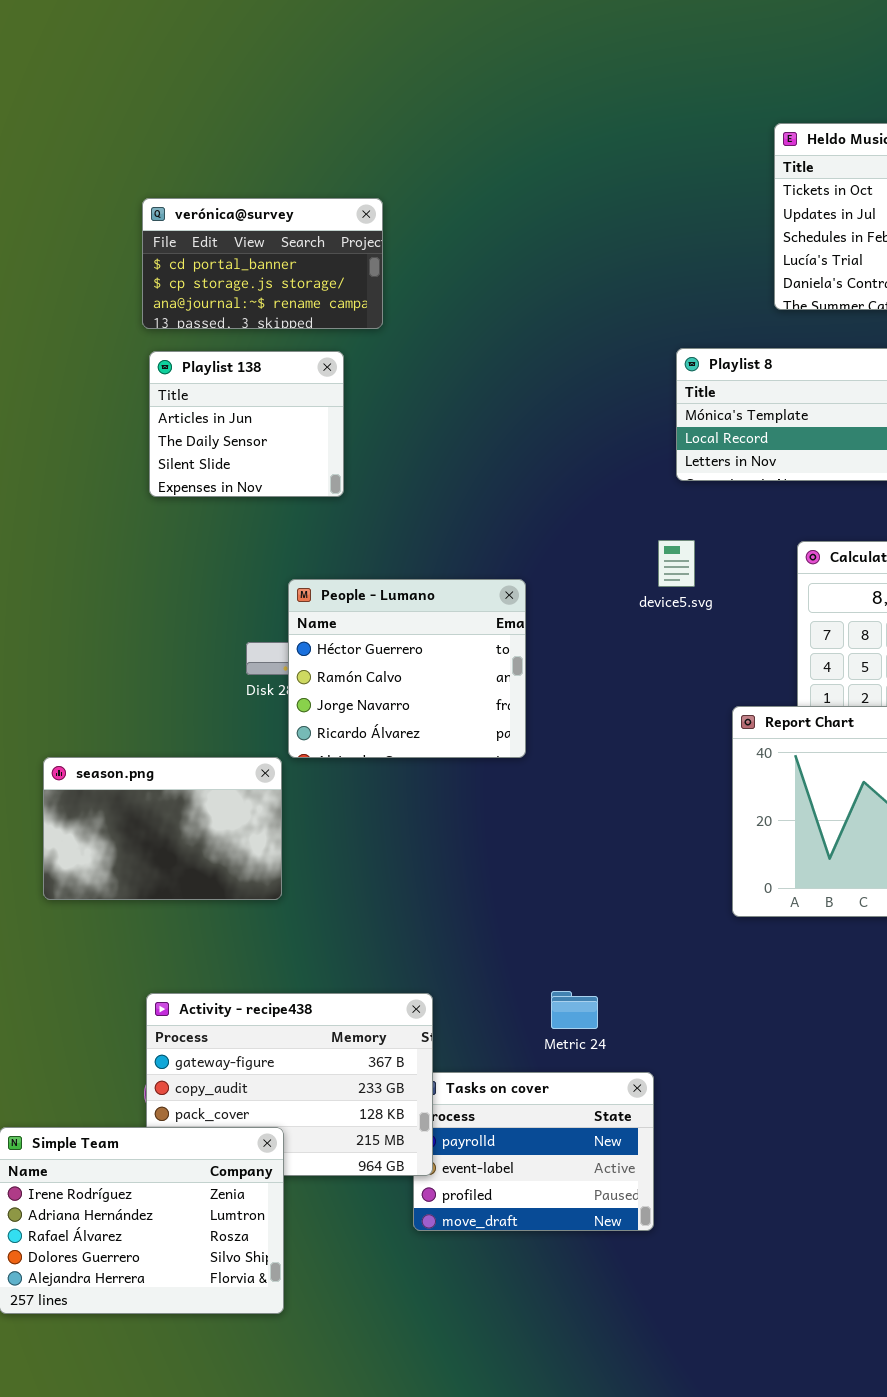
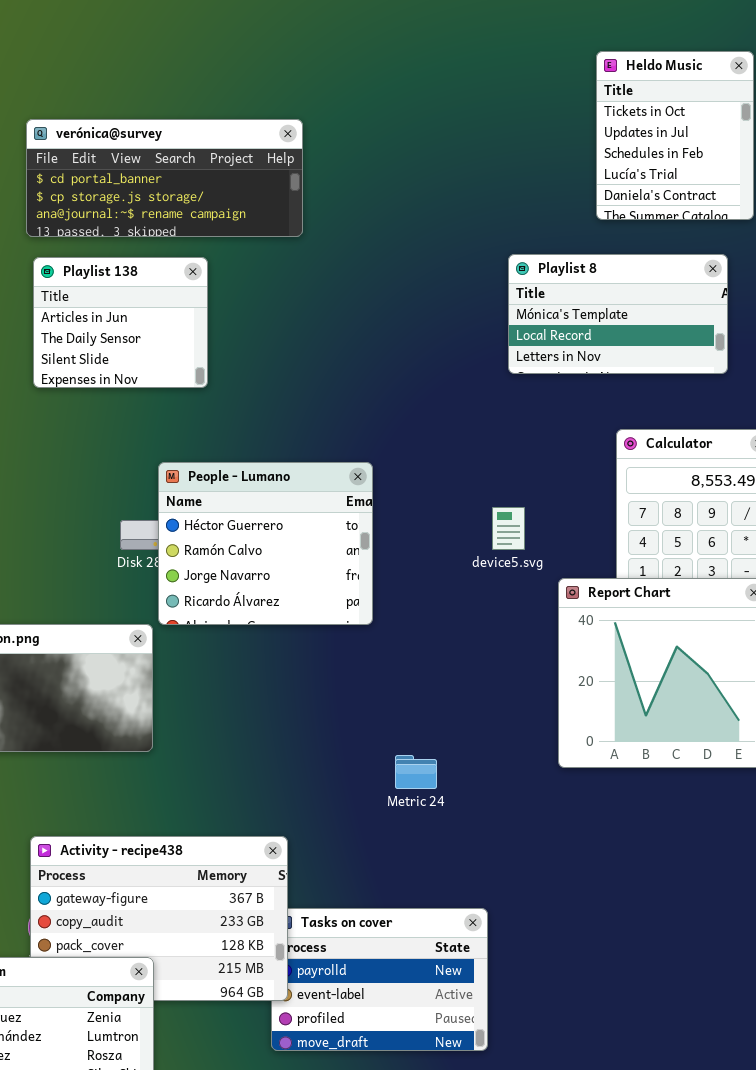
verónica@survey: [142,198,383,329] -> [26,119,303,237], resized
device5.svg: [658,540,695,587] -> [492,507,525,550], moved
Metric 24: [551,991,598,1029] -> [395,755,437,789], moved

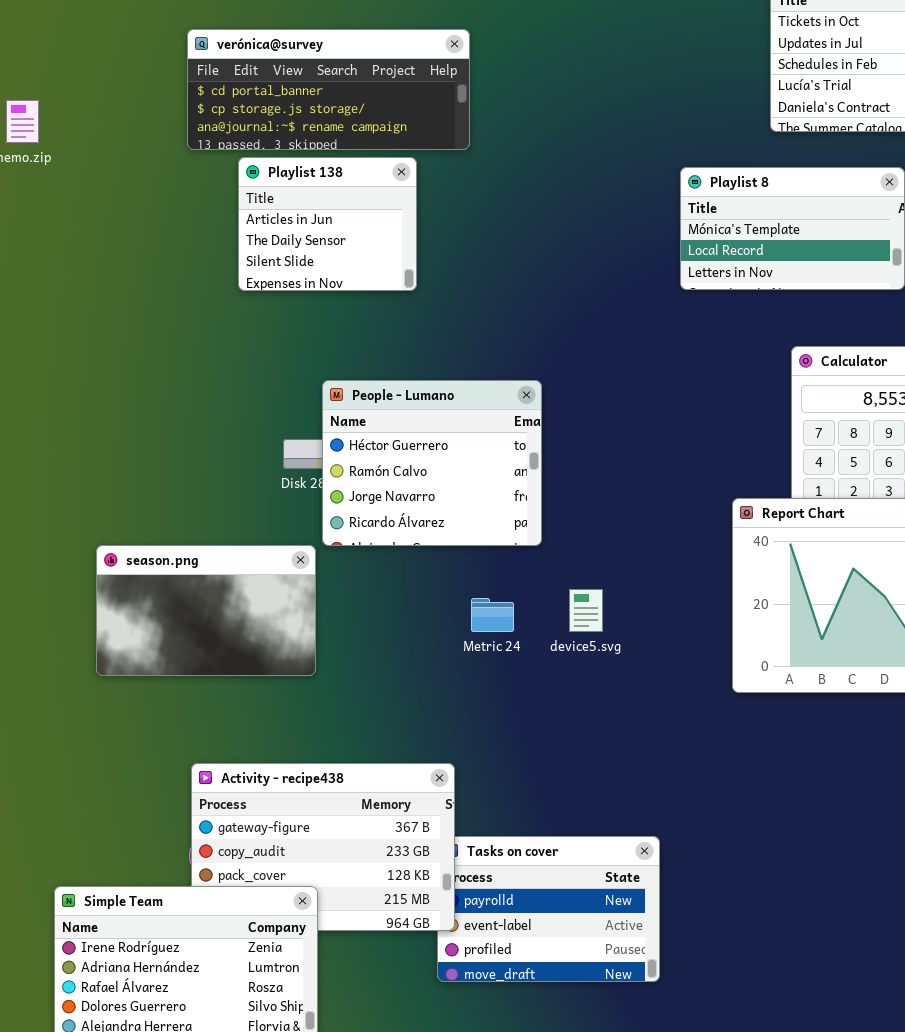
Playlist 138: [33,257,208,388] -> [238,157,417,291], moved
device5.svg: [492,507,525,550] -> [569,589,603,632], moved
Metric 24: [395,755,437,789] -> [471,598,514,632], moved

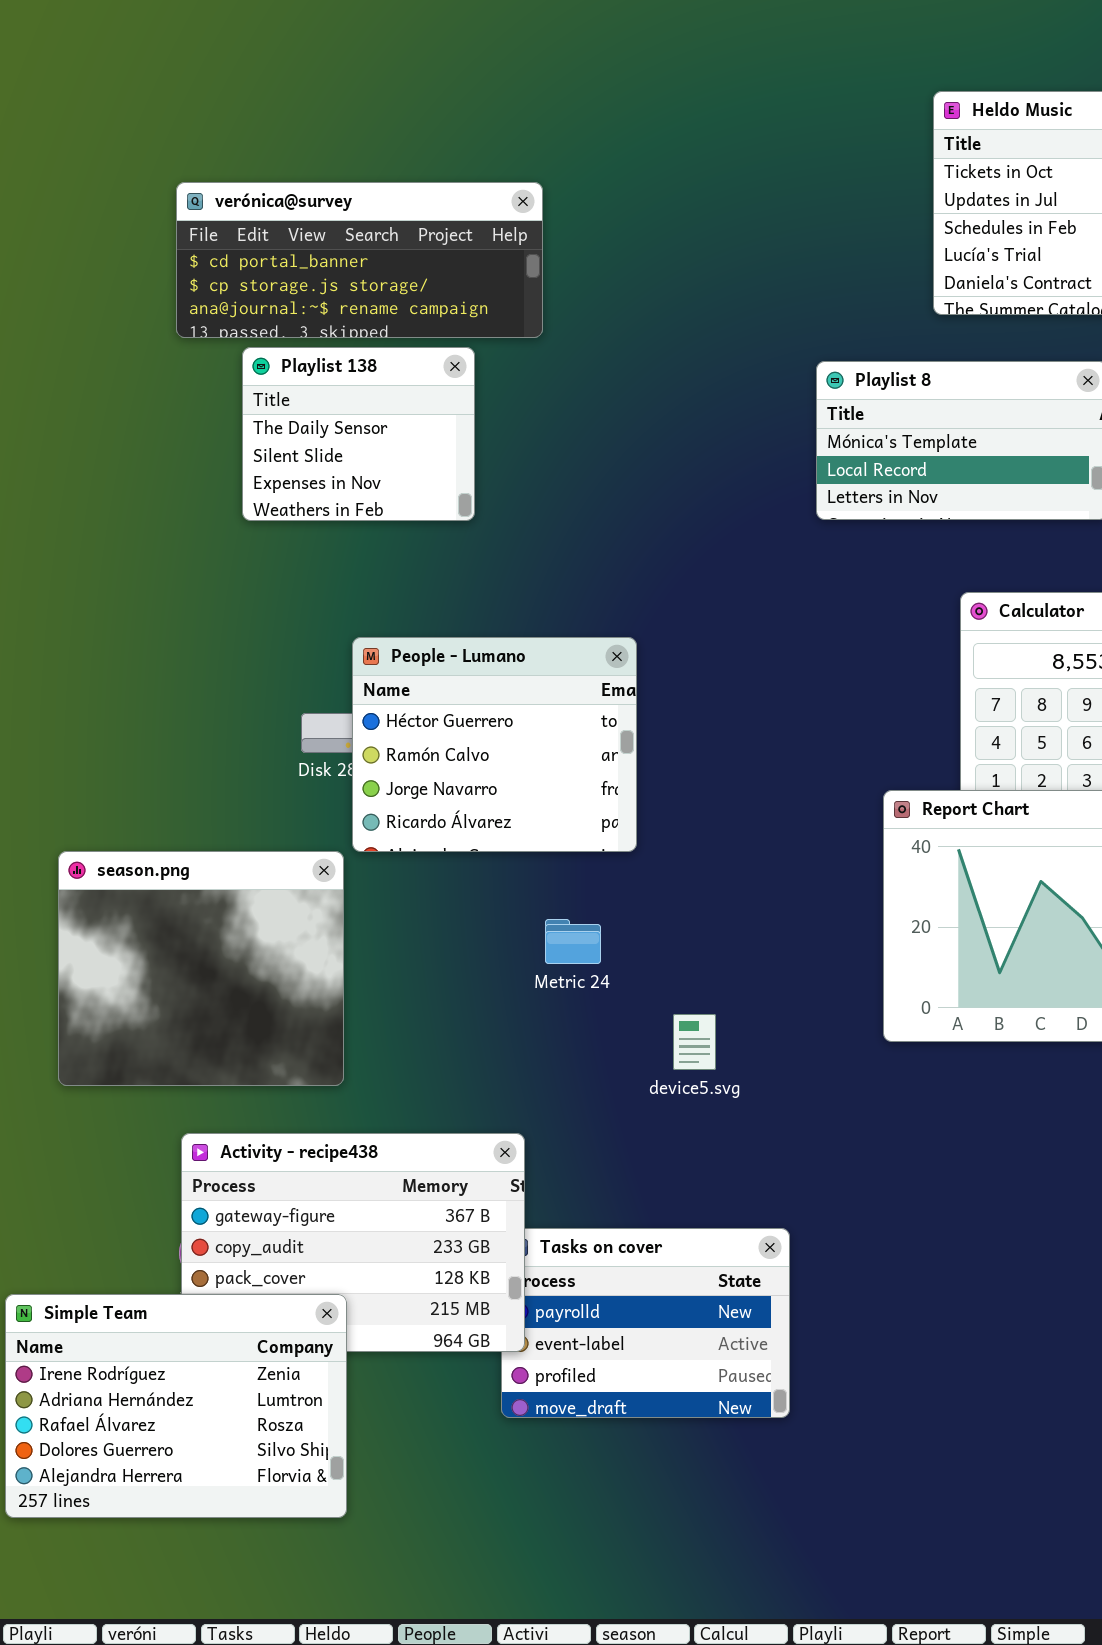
Playlist 138: [238,157,417,291] -> [242,347,475,521], scrolled down 1 row
season.png: [96,545,316,676] -> [58,851,344,1086], resized
device5.svg: [569,589,603,632] -> [673,1014,716,1070], moved

